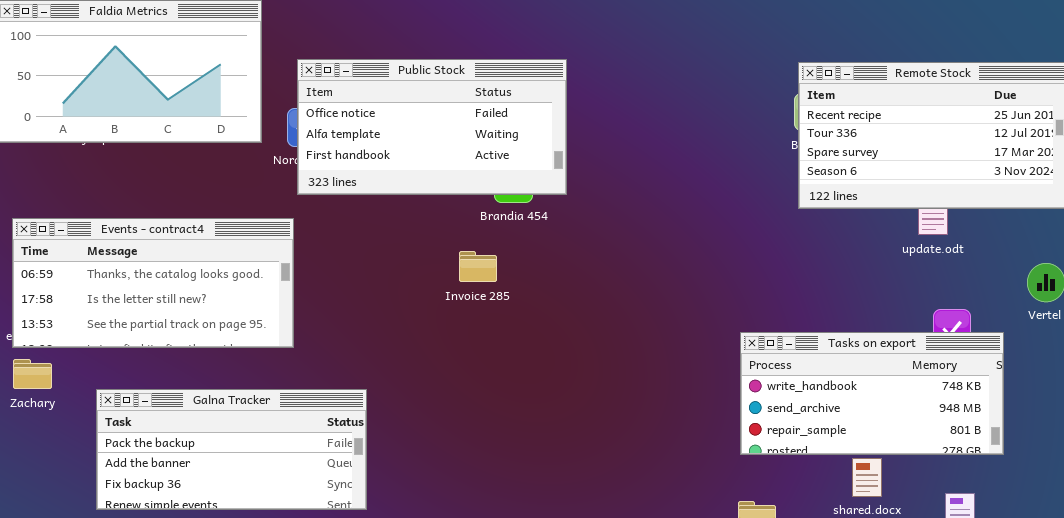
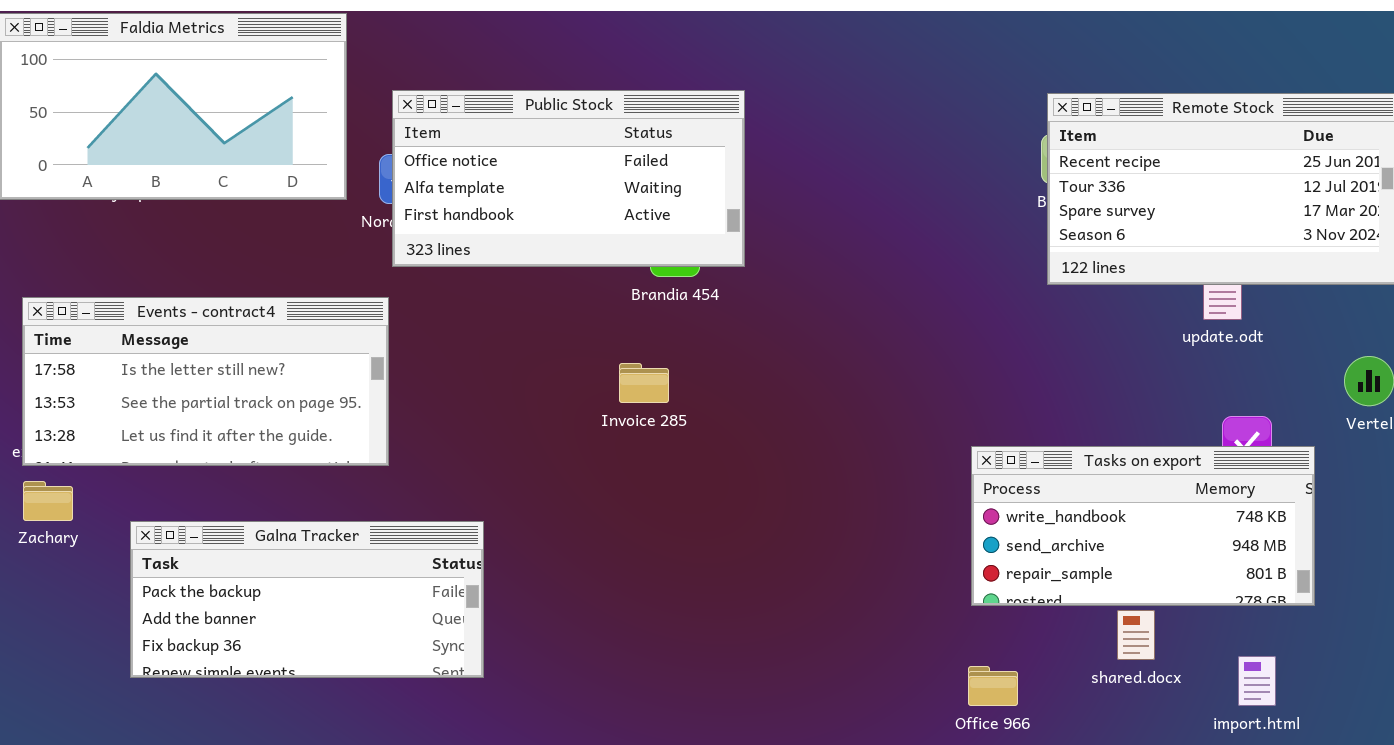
Events - contract4: [12,218,294,348] -> [22,297,389,466], scrolled down 1 row
Invoice 285: [459,251,497,282] -> [619,363,669,403], moved

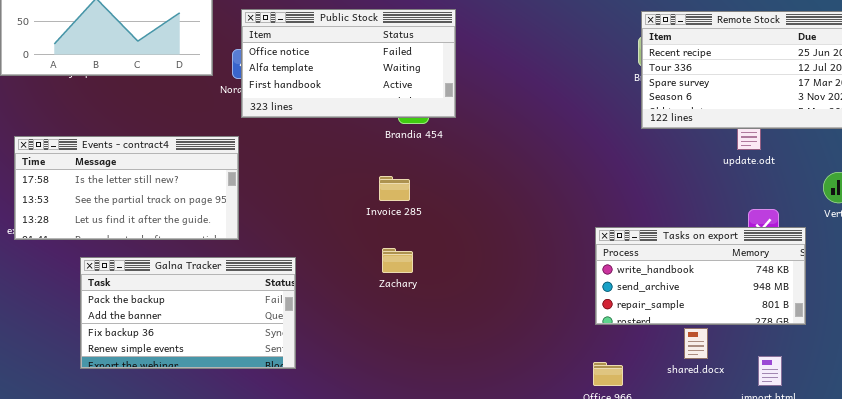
Zachary: [23,481,73,521] -> [382,248,413,273], moved
Galna Tracker: [130,521,484,678] -> [80,257,296,369], resized

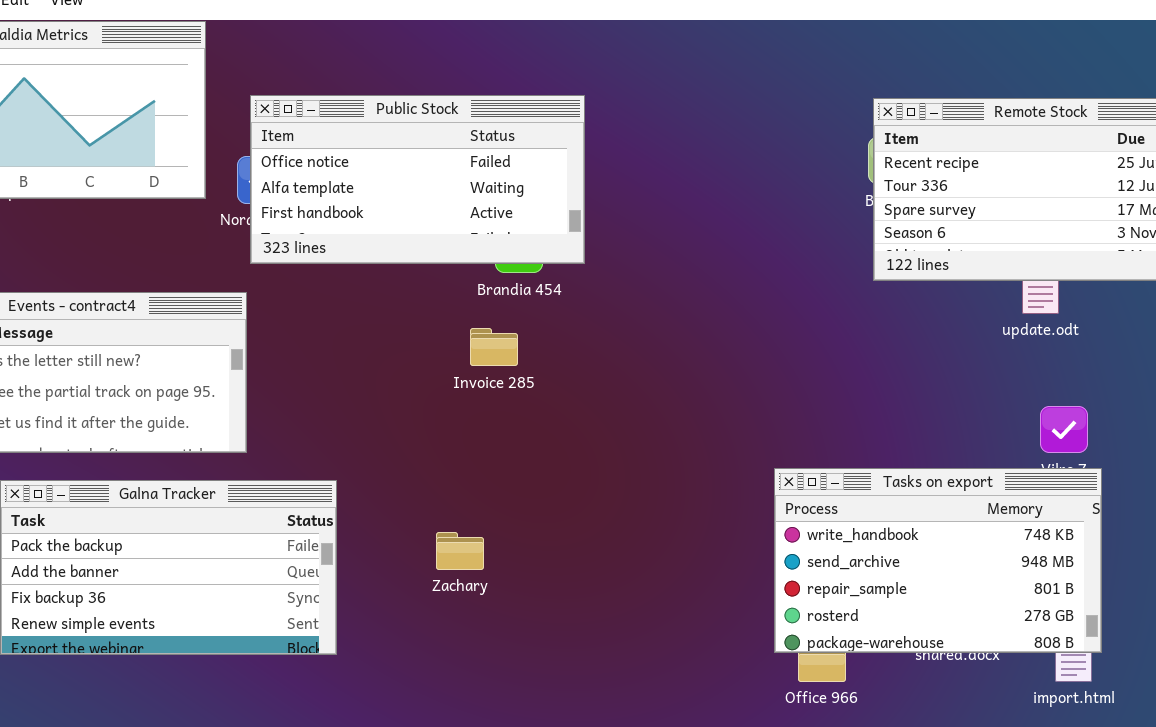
Invoice 285: [379,176,410,201] -> [470,328,518,366], moved
Tasks on export: [595,227,806,325] -> [774,468,1102,653], moved, resized
Zachary: [382,248,413,273] -> [436,532,484,570], moved

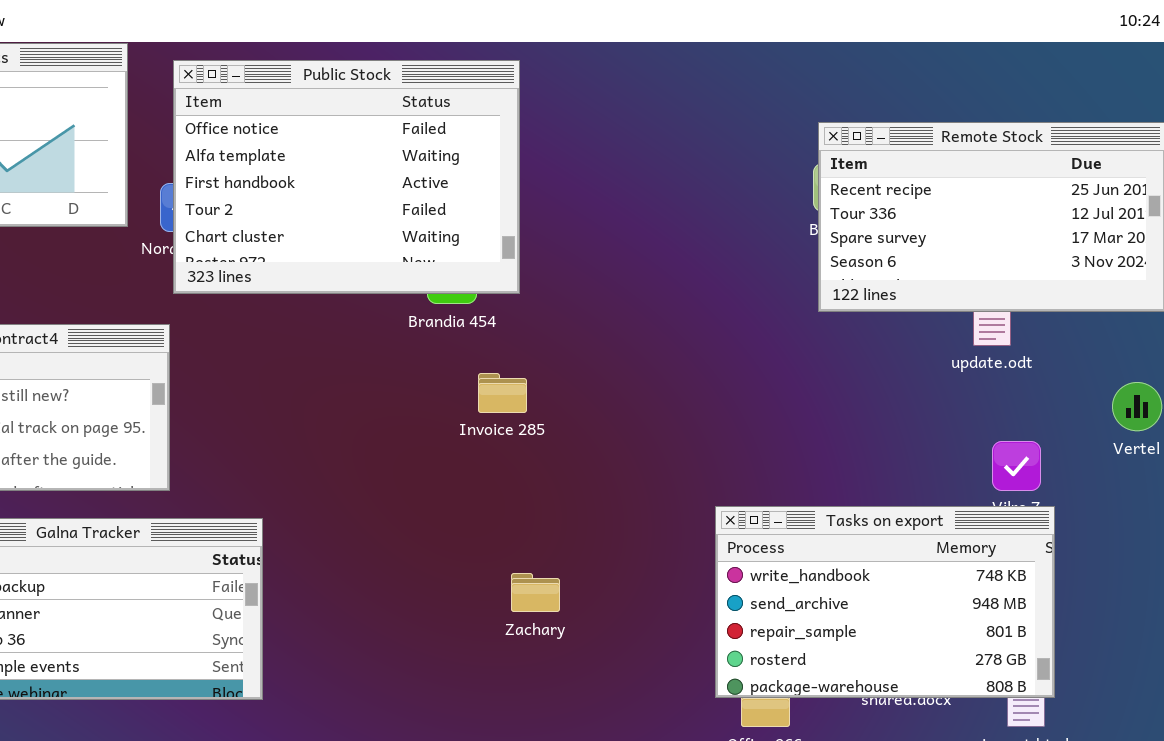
Public Stock: [250,95,585,264] -> [173,60,520,294], resized
Invoice 285: [470,328,518,366] -> [478,373,527,413], moved
Zachary: [436,532,484,570] -> [511,573,560,612], moved

